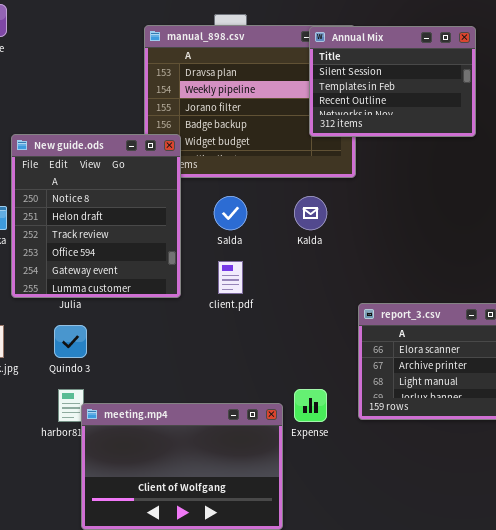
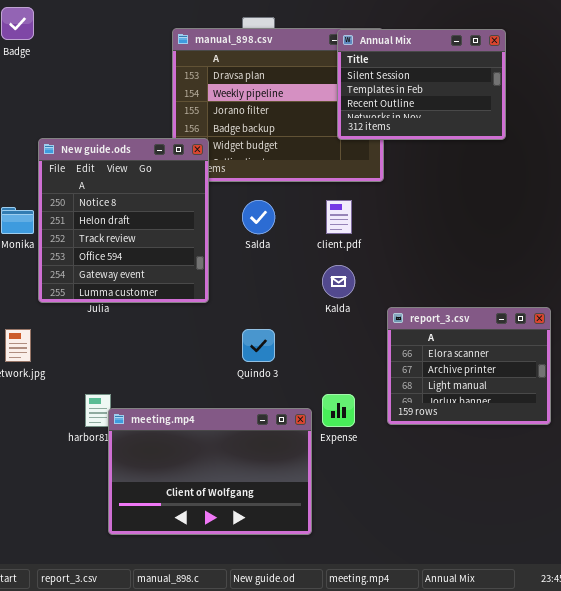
Kalda: [294,196,327,230] -> [322,265,355,298], moved
client.pdf: [218,261,243,294] -> [326,200,352,234], moved
Quindo 3: [54,325,87,358] -> [242,329,275,362], moved

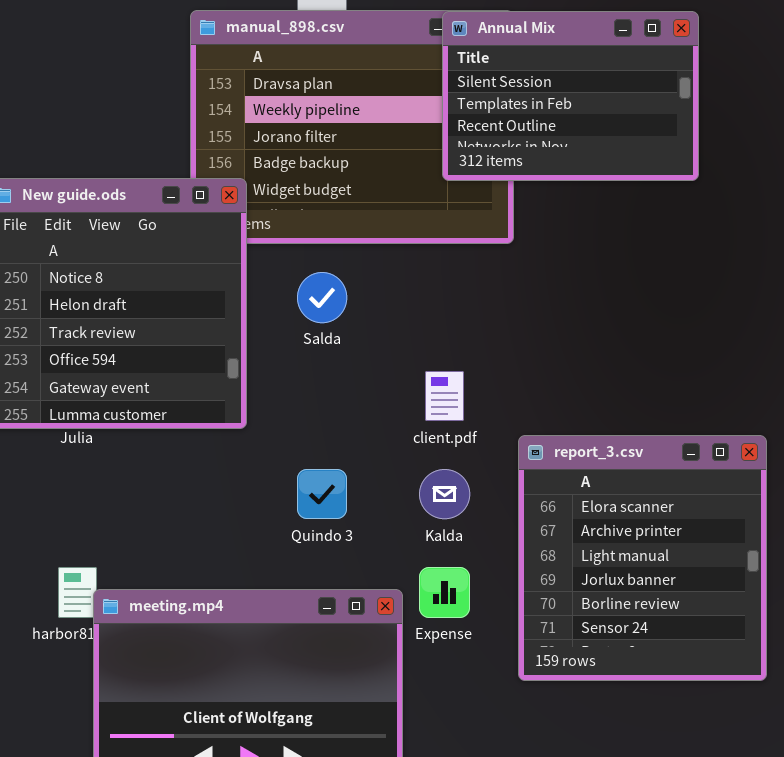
client.pdf: [326,200,352,234] -> [425,371,464,421], moved
Kalda: [322,265,355,298] -> [419,469,470,519], moved
report_3.csv: [387,307,551,425] -> [518,435,767,681], resized

